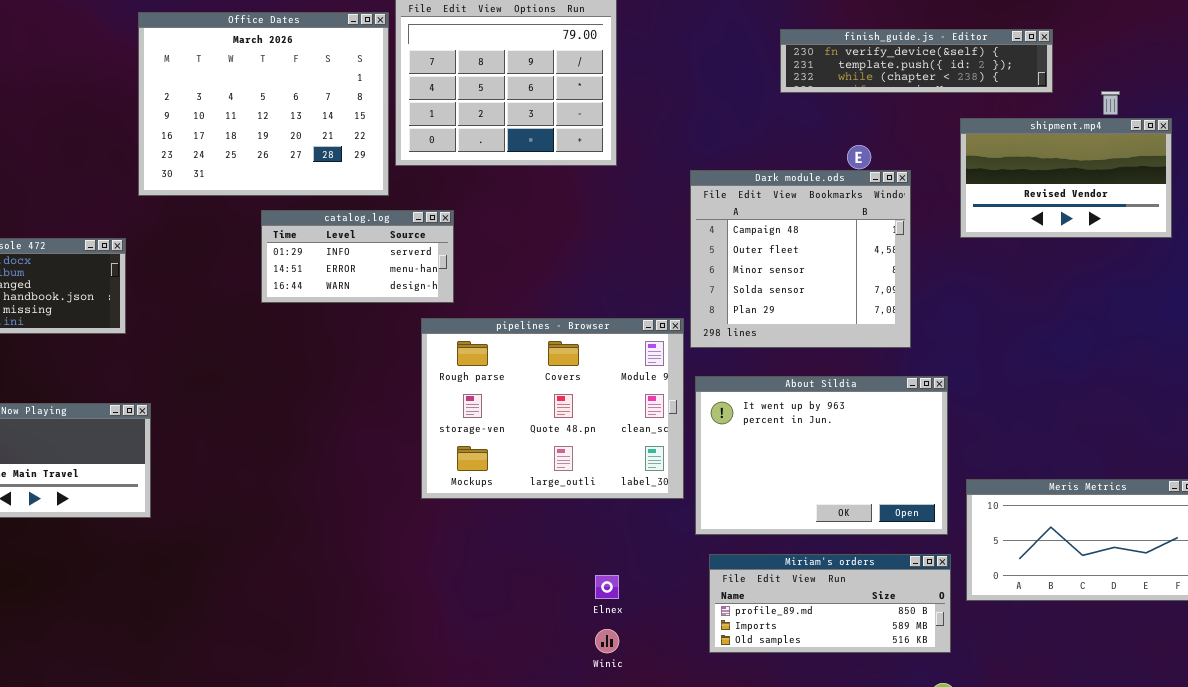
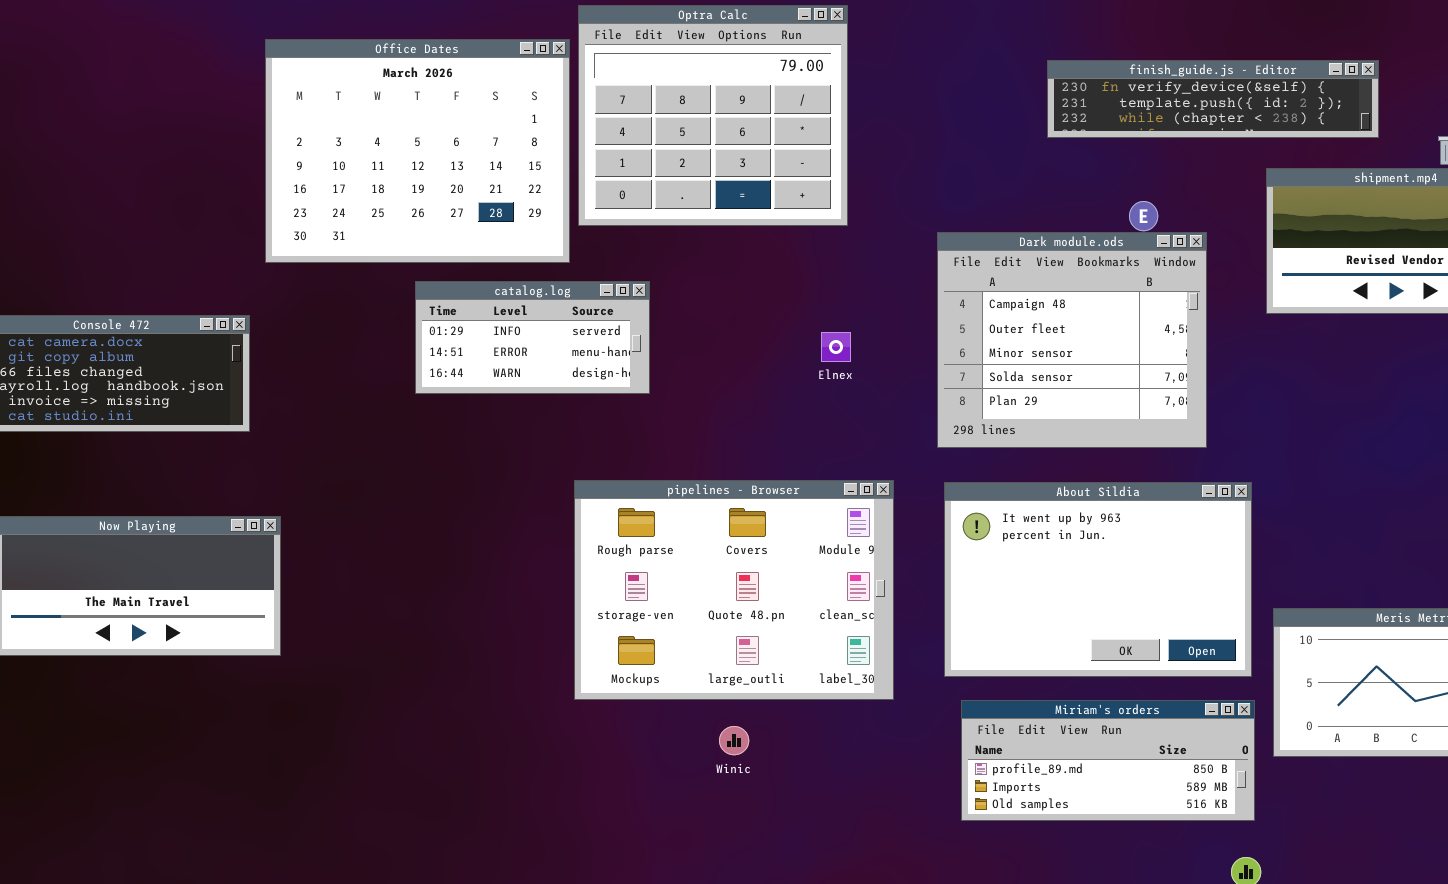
pipelines - Browser: [421,318,684,499] -> [574,480,894,700], moved
Elnex: [595,575,619,599] -> [821,332,851,362], moved
Winic: [595,629,619,653] -> [719,726,749,755], moved

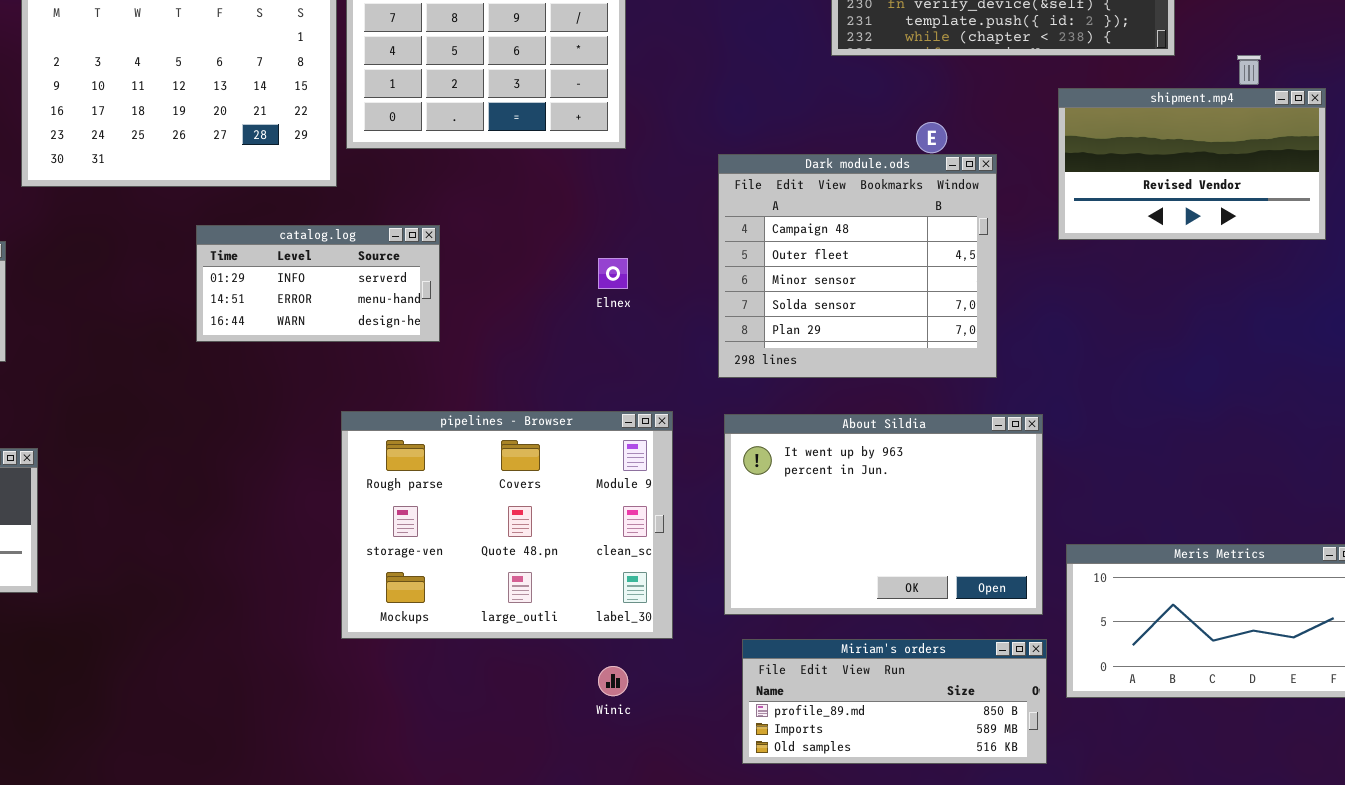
catalog.log: [415,281,650,394] -> [196,225,440,342], moved
Winic: [719,726,749,755] -> [598,666,628,696], moved

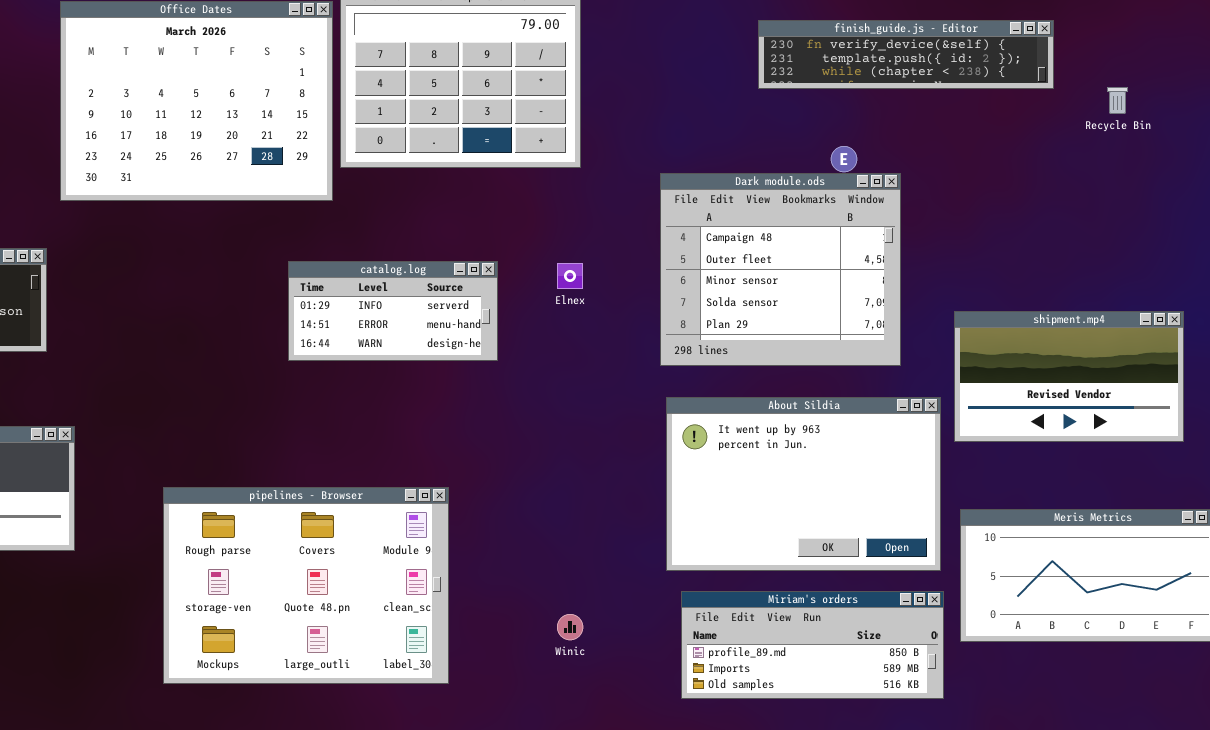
shipment.mp4: [1058,88,1326,240] -> [954,311,1184,442], moved
catalog.log: [196,225,440,342] -> [288,261,498,361], moved
pipelines - Browser: [341,411,673,639] -> [163,487,449,684], moved

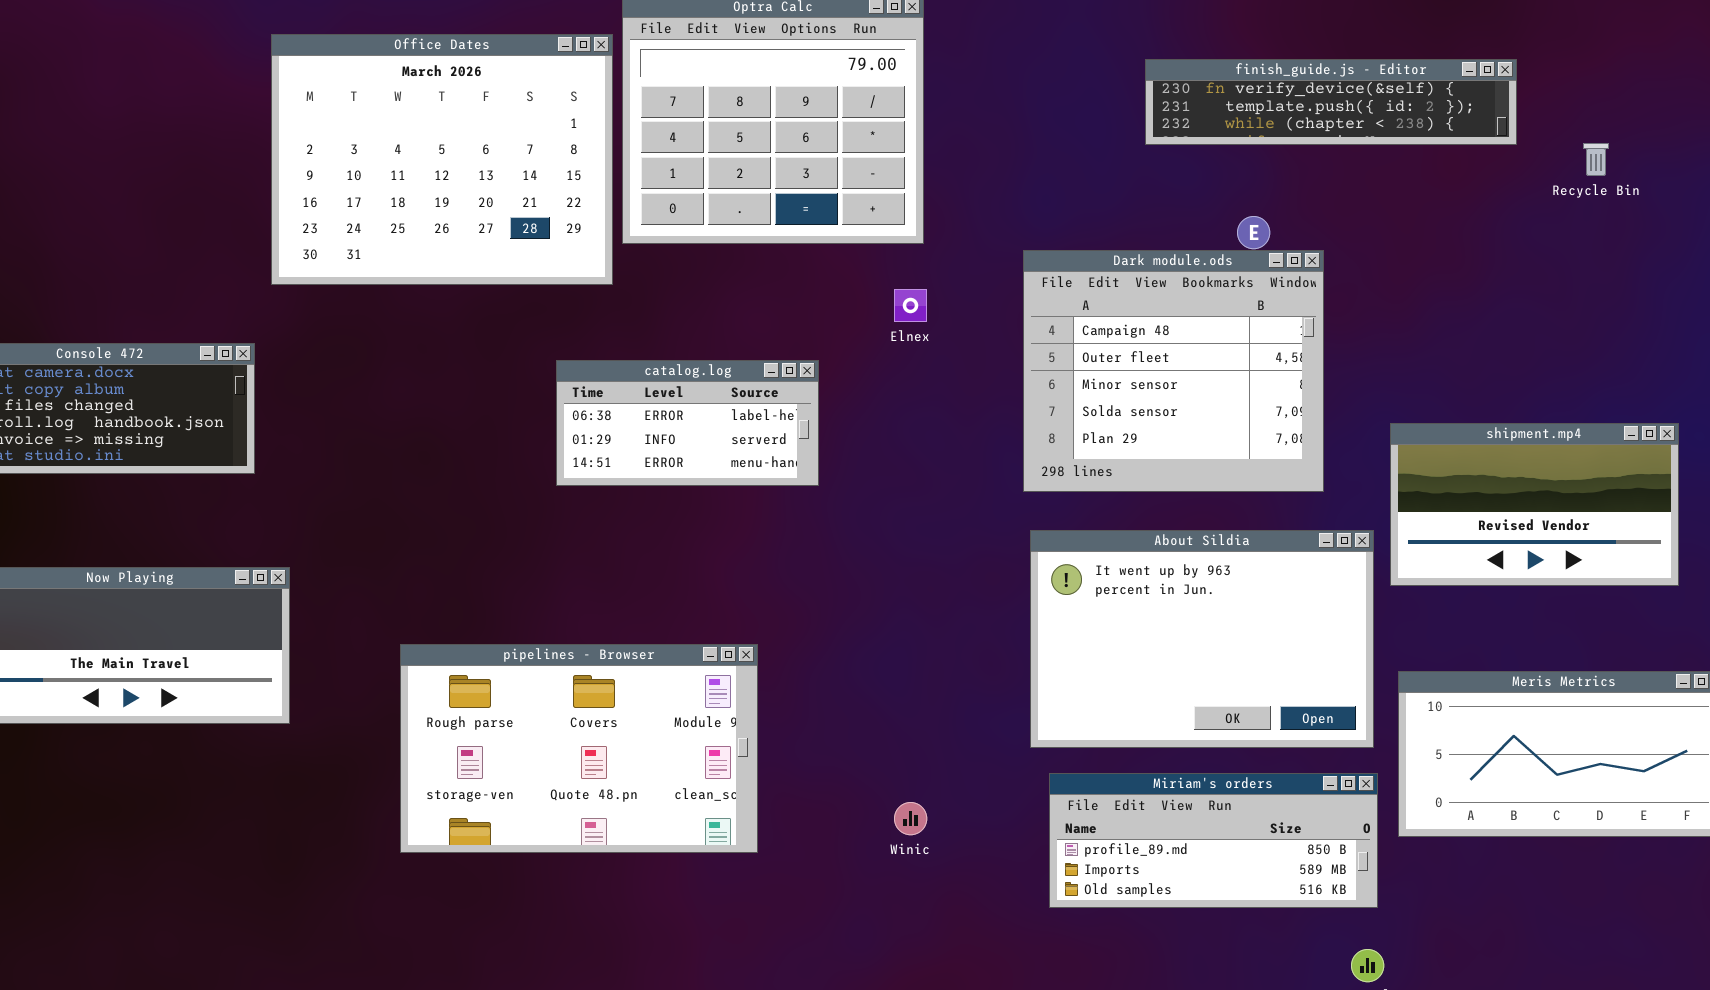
catalog.log: [288,261,498,361] -> [556,360,819,486], scrolled up 1 row
Elnex: [557,263,583,289] -> [894,289,927,322], moved
pipelines - Browser: [163,487,449,684] -> [400,644,758,853], resized

